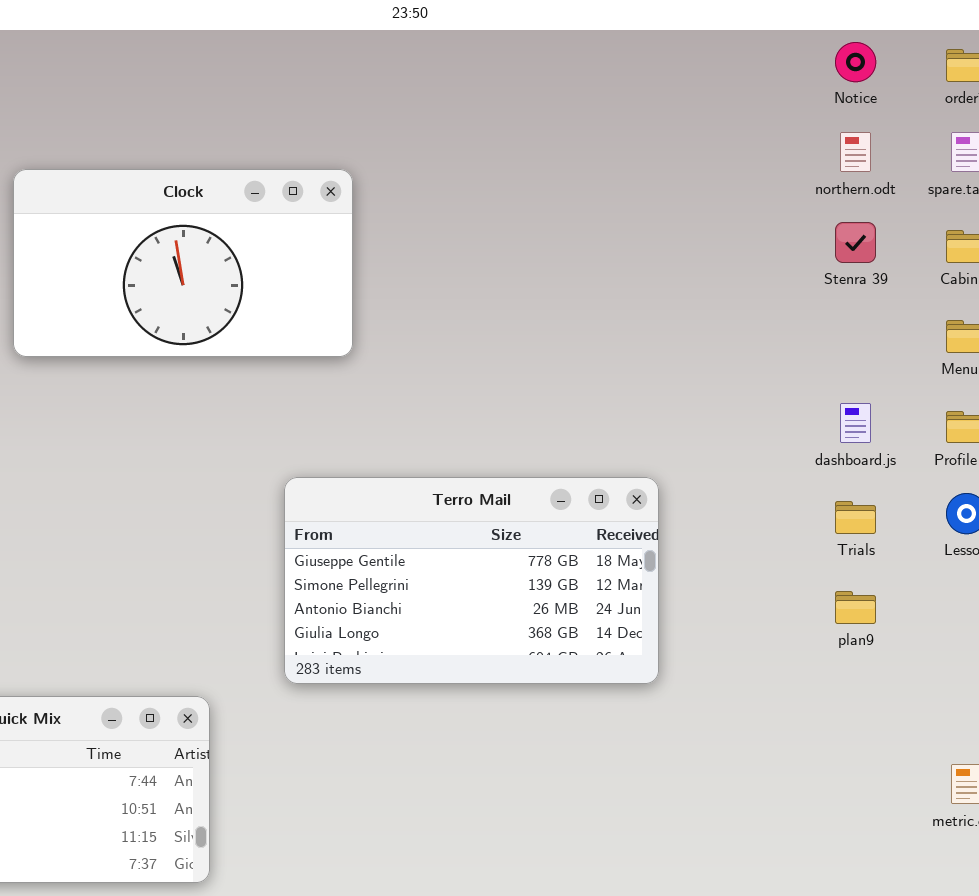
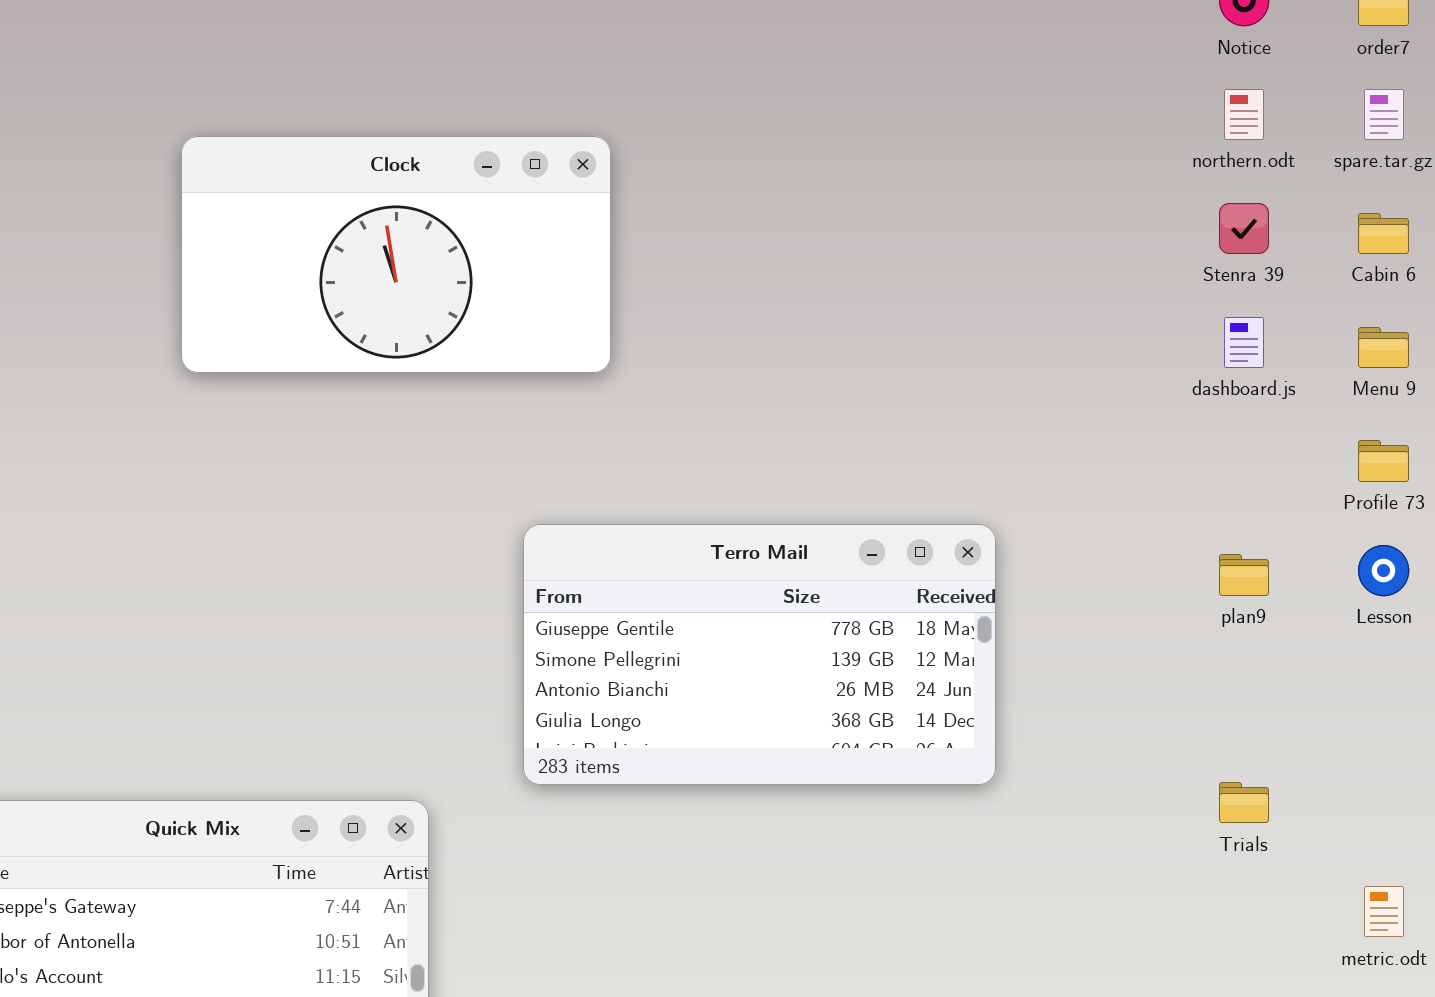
dashboard.js: [840,403,871,443] -> [1224,317,1264,368], moved
Trials: [835,501,876,534] -> [1219,782,1269,823], moved
plan9: [835,591,876,624] -> [1219,554,1269,596], moved

